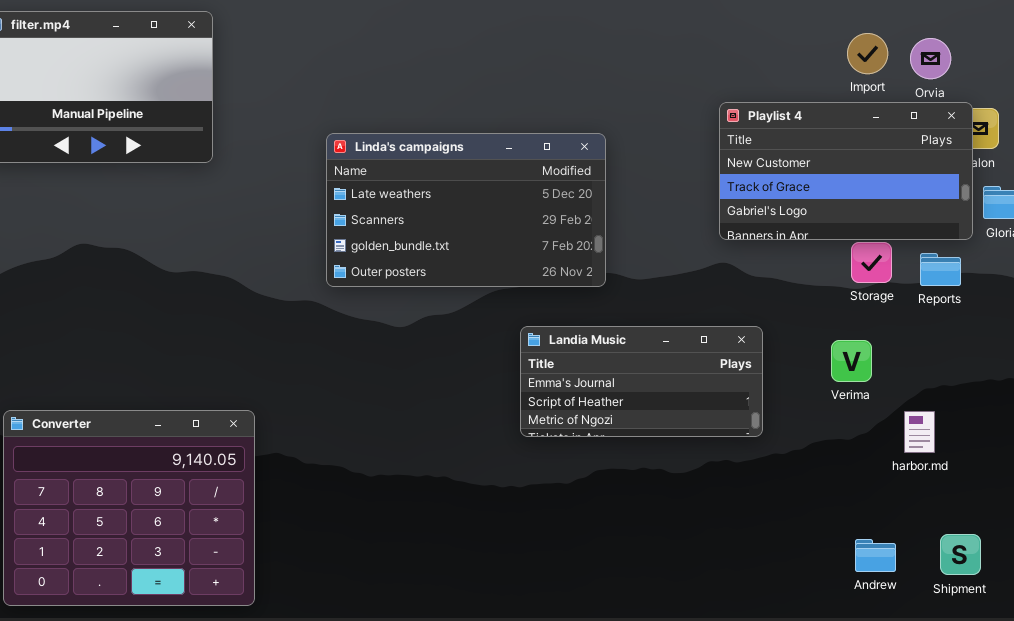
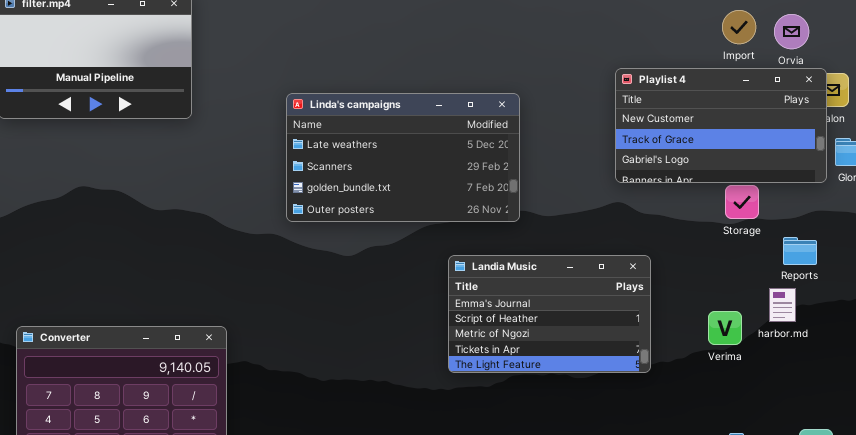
Reports: [920,253,961,286] -> [783,237,817,265], moved
Landia Music: [520,326,763,437] -> [448,255,651,373], resized
Verima: [831,340,872,382] -> [708,311,742,345], moved
harbor.md: [904,411,935,453] -> [769,288,796,322], moved

